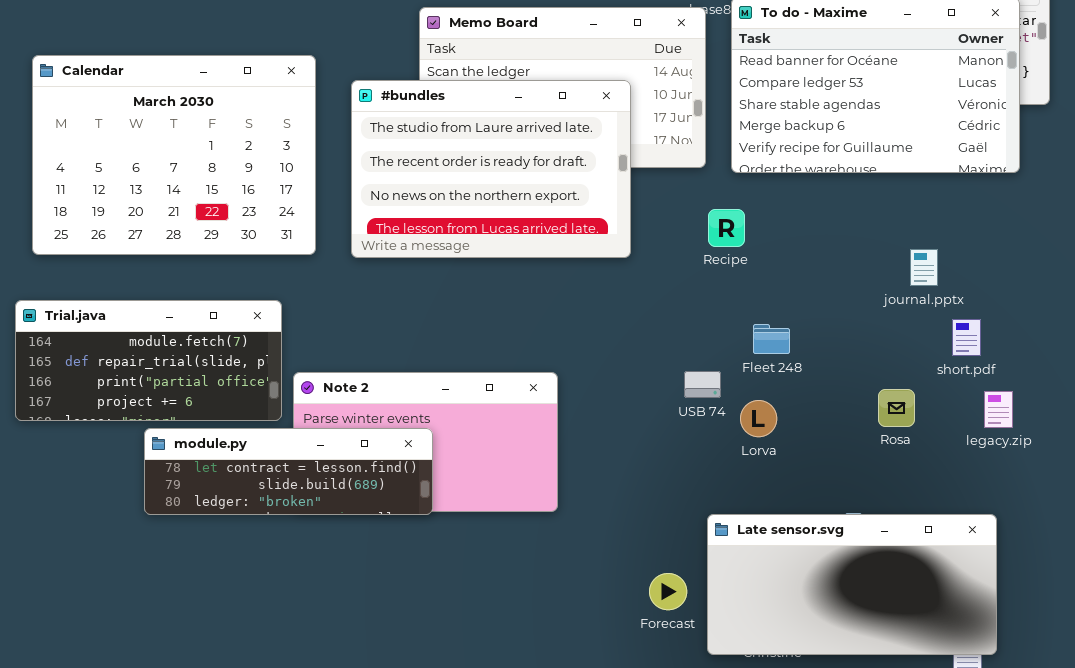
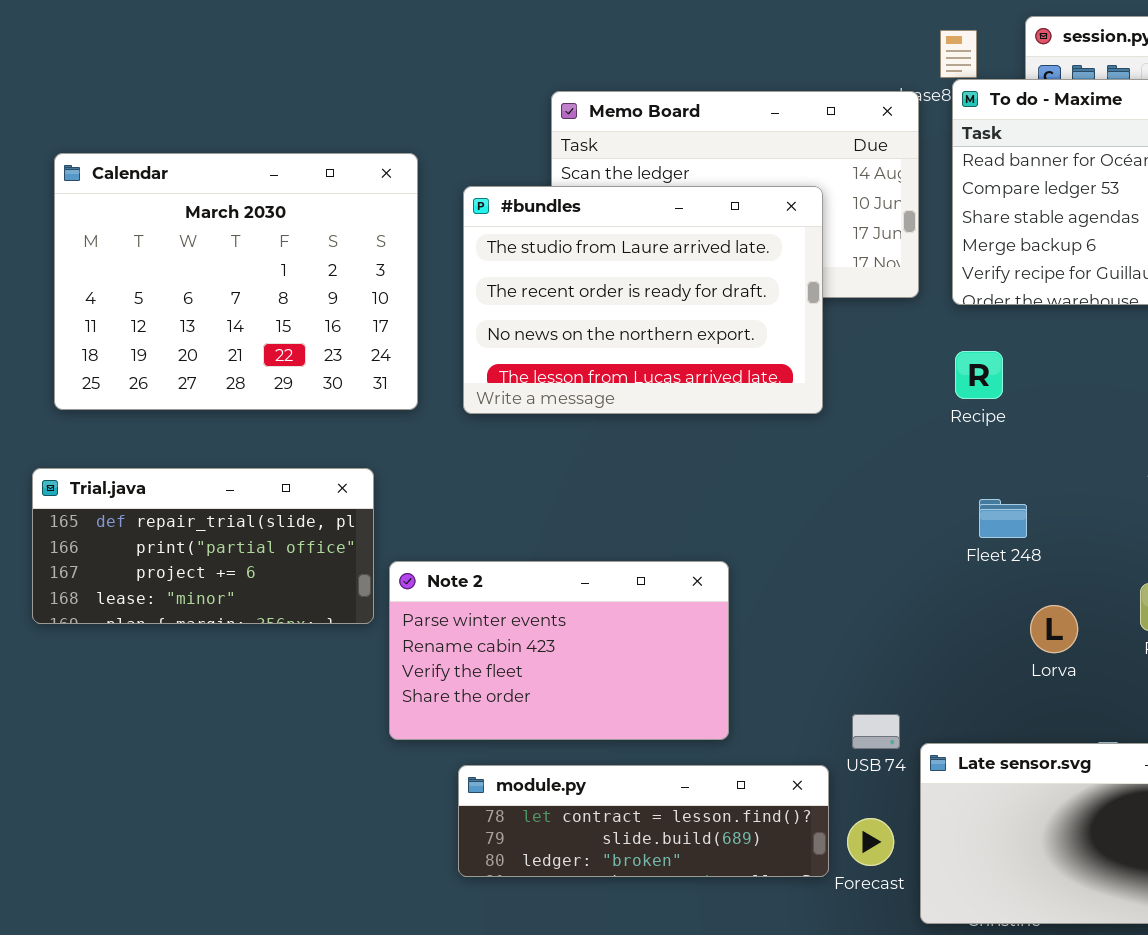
Recipe: [708,209,745,247] -> [955,351,1003,399], moved
Trial.java: [15,300,282,421] -> [32,468,374,624], scrolled down 1 row
USB 74: [684,371,721,398] -> [852,714,900,749], moved
Lorva: [740,400,777,437] -> [1030,605,1078,653], moved
module.py: [144,428,433,515] -> [458,765,829,877], moved

